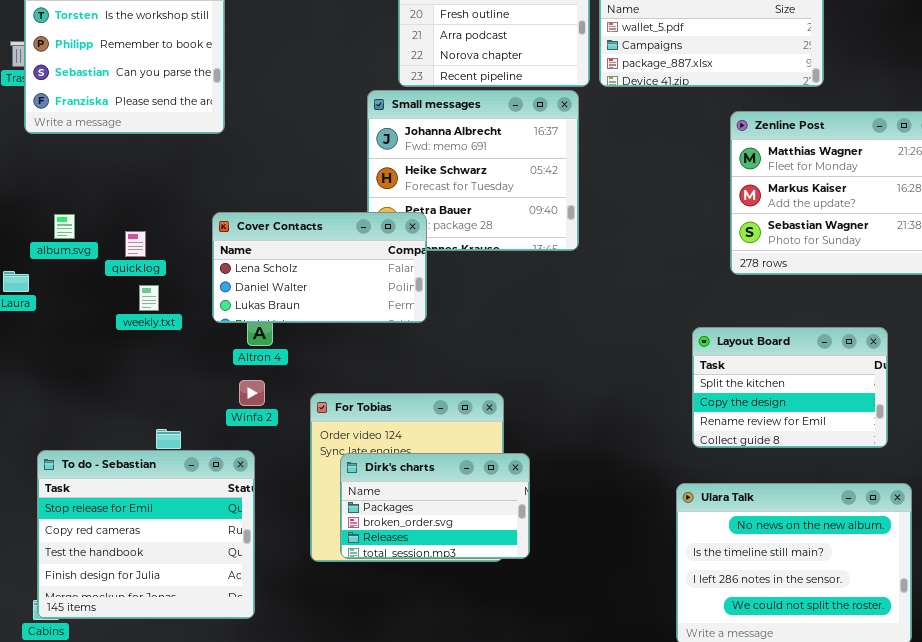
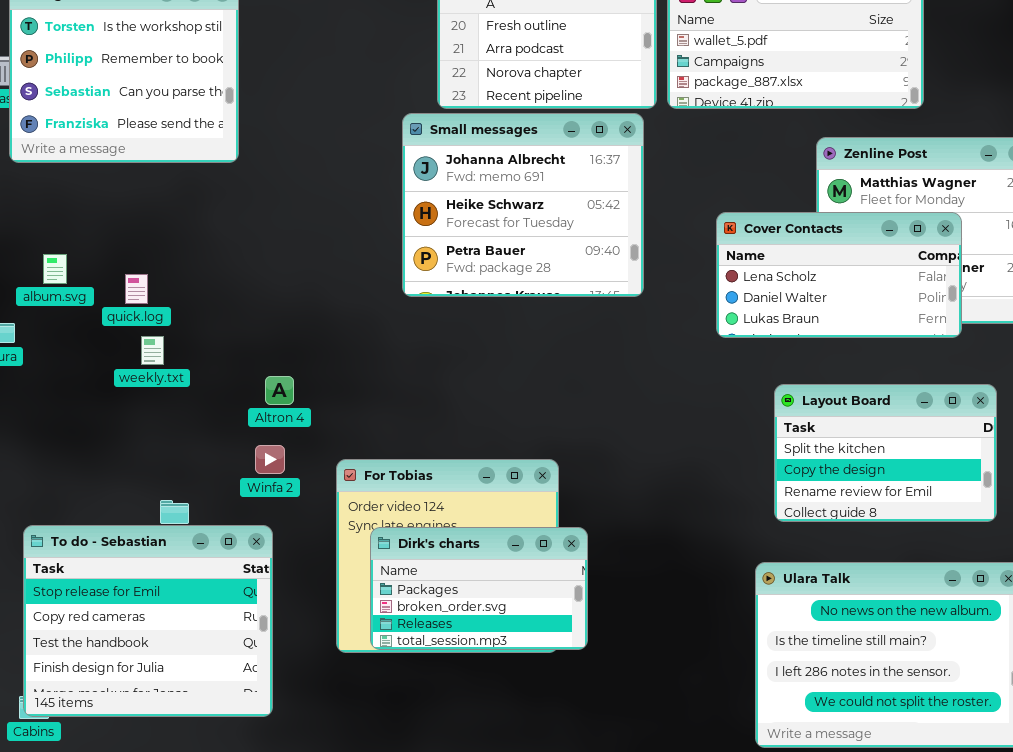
Cover Contacts: [212,212,427,323] -> [716,212,962,338], moved

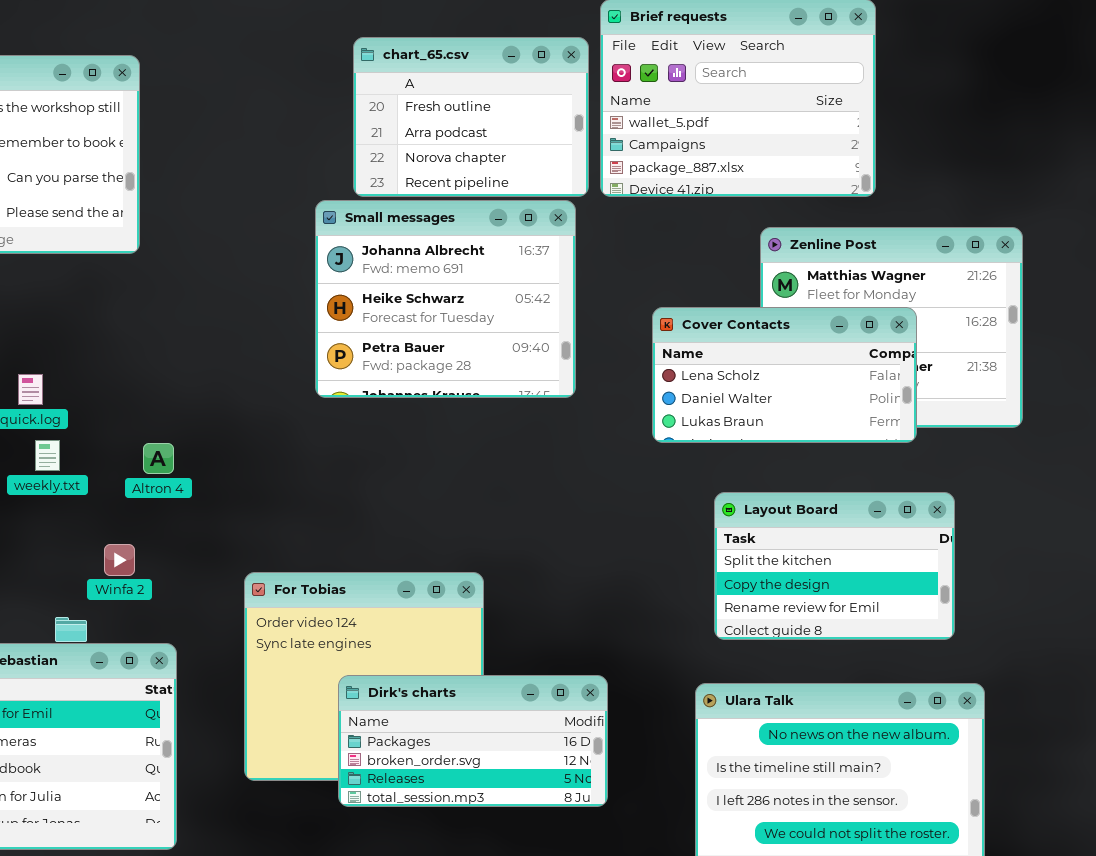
Altron 4: [265,376,294,405] -> [143,443,174,474], moved
Winfa 2: [255,445,285,474] -> [104,544,135,576], moved
Dirk's charts: [370,527,588,650] -> [338,675,608,807], moved, resized

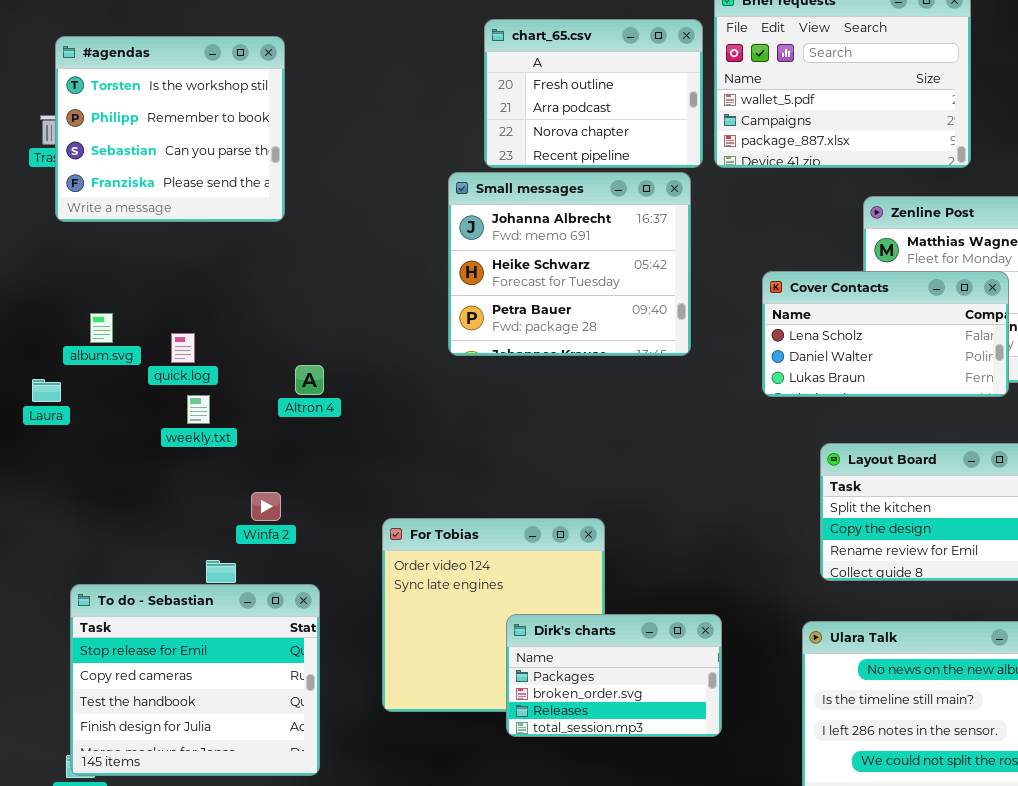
Altron 4: [143,443,174,474] -> [295,365,324,395], moved
Dirk's charts: [338,675,608,807] -> [506,614,722,737], resized

